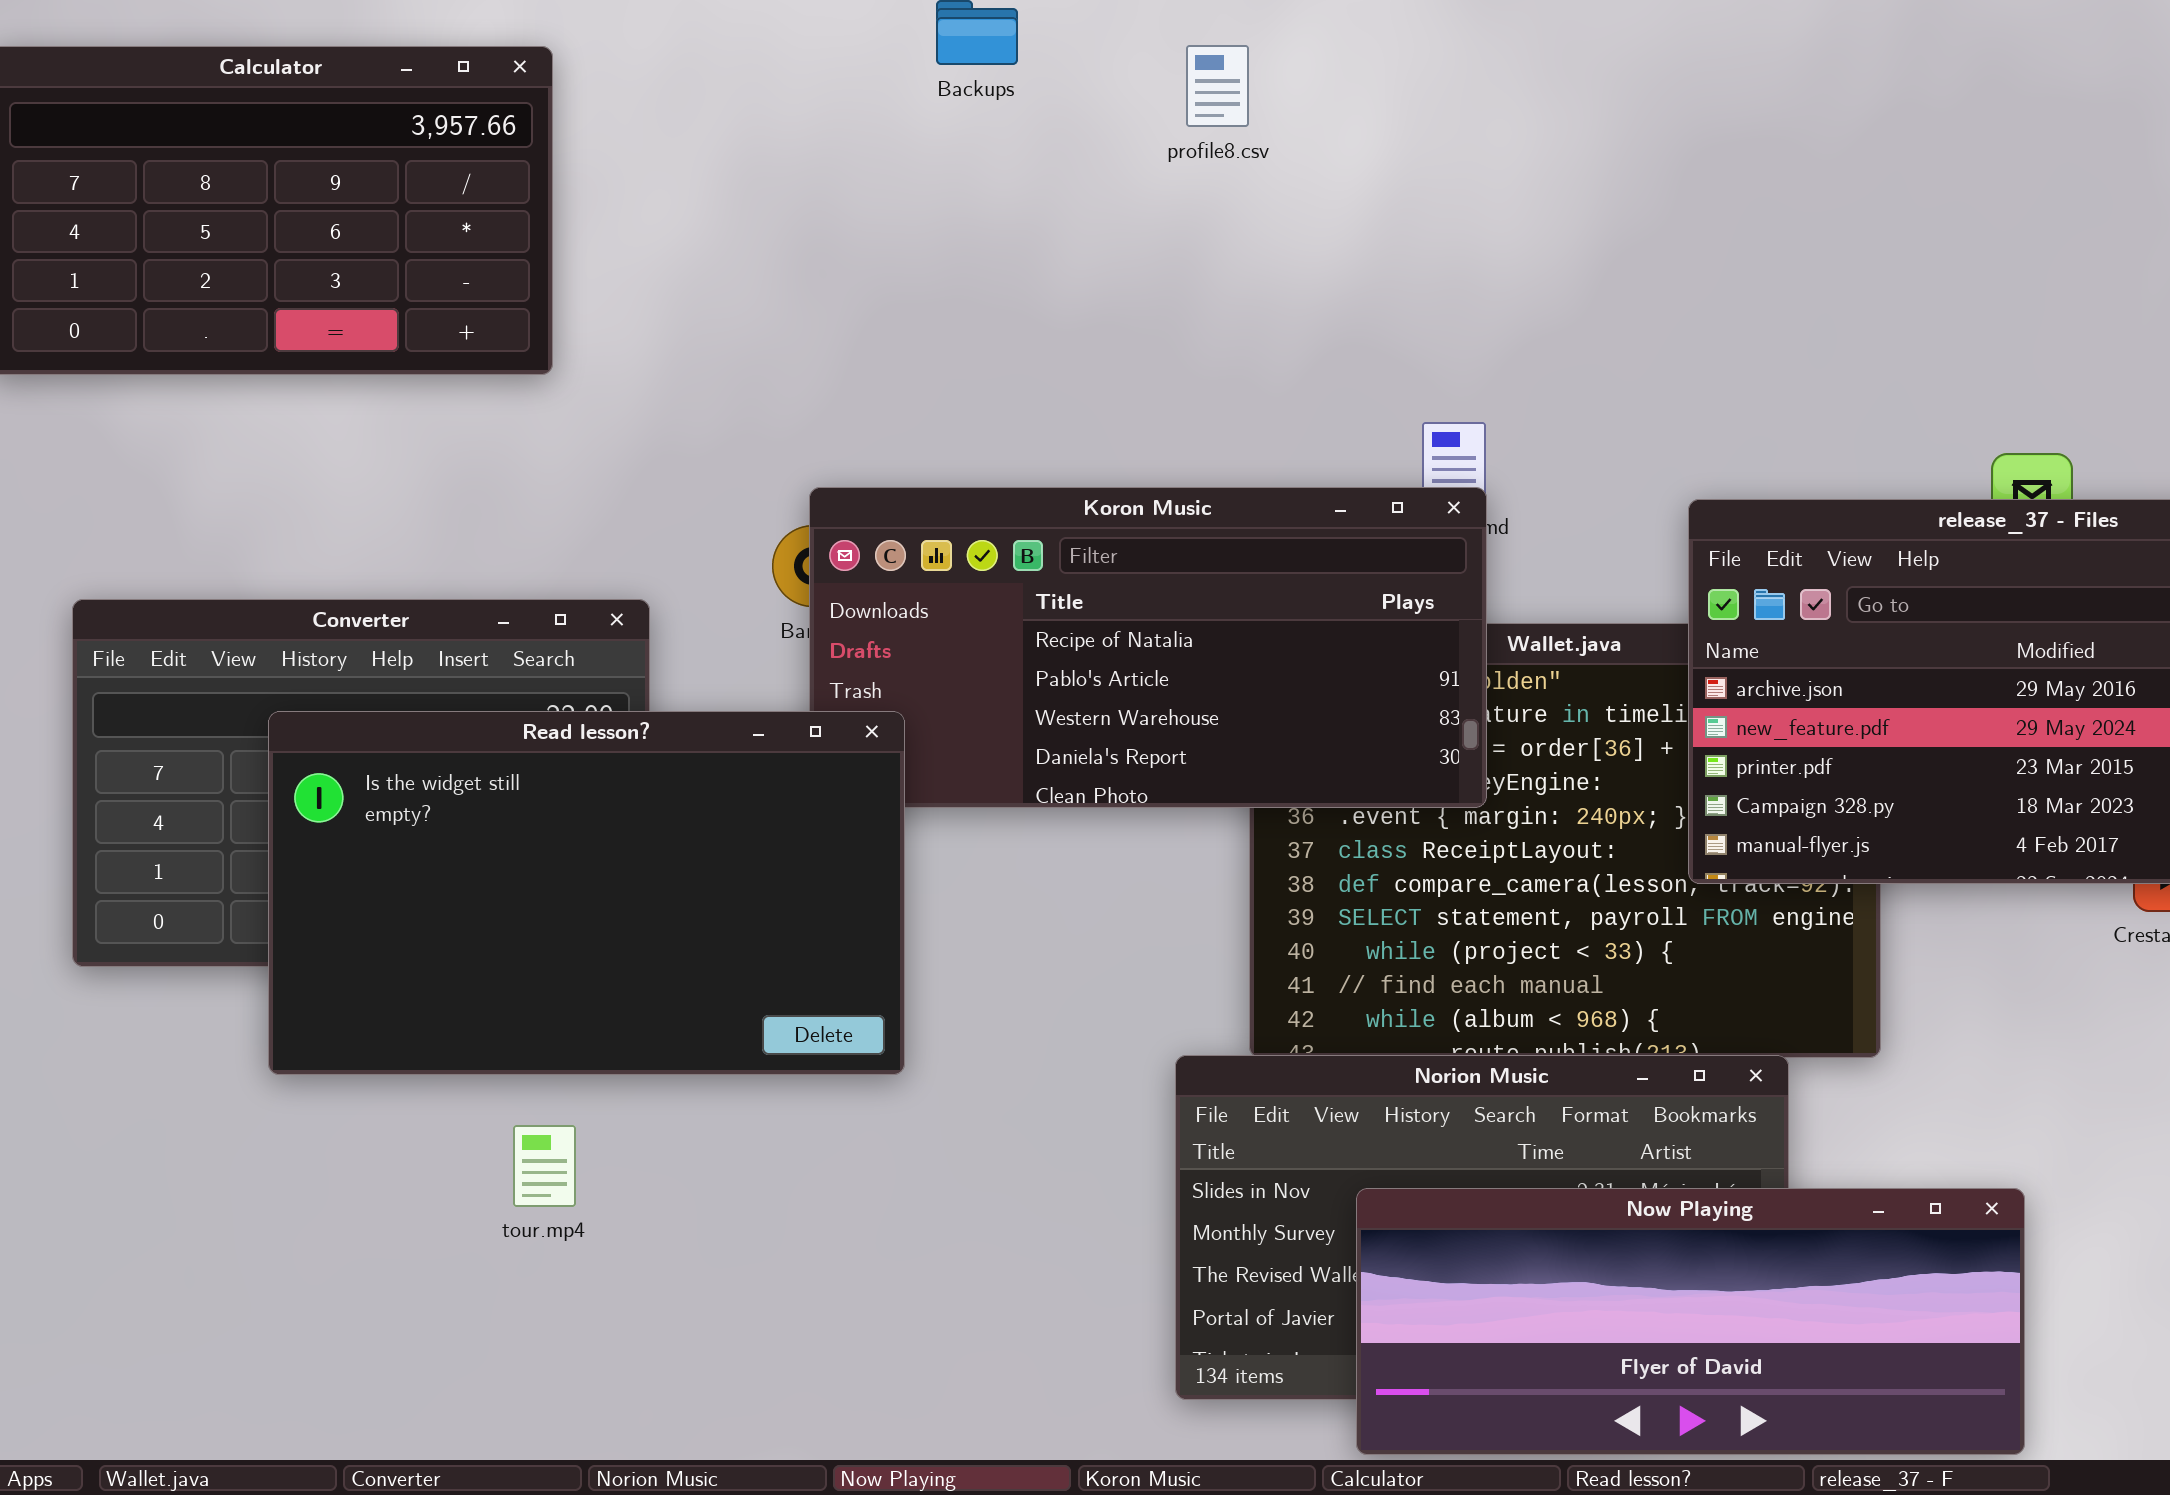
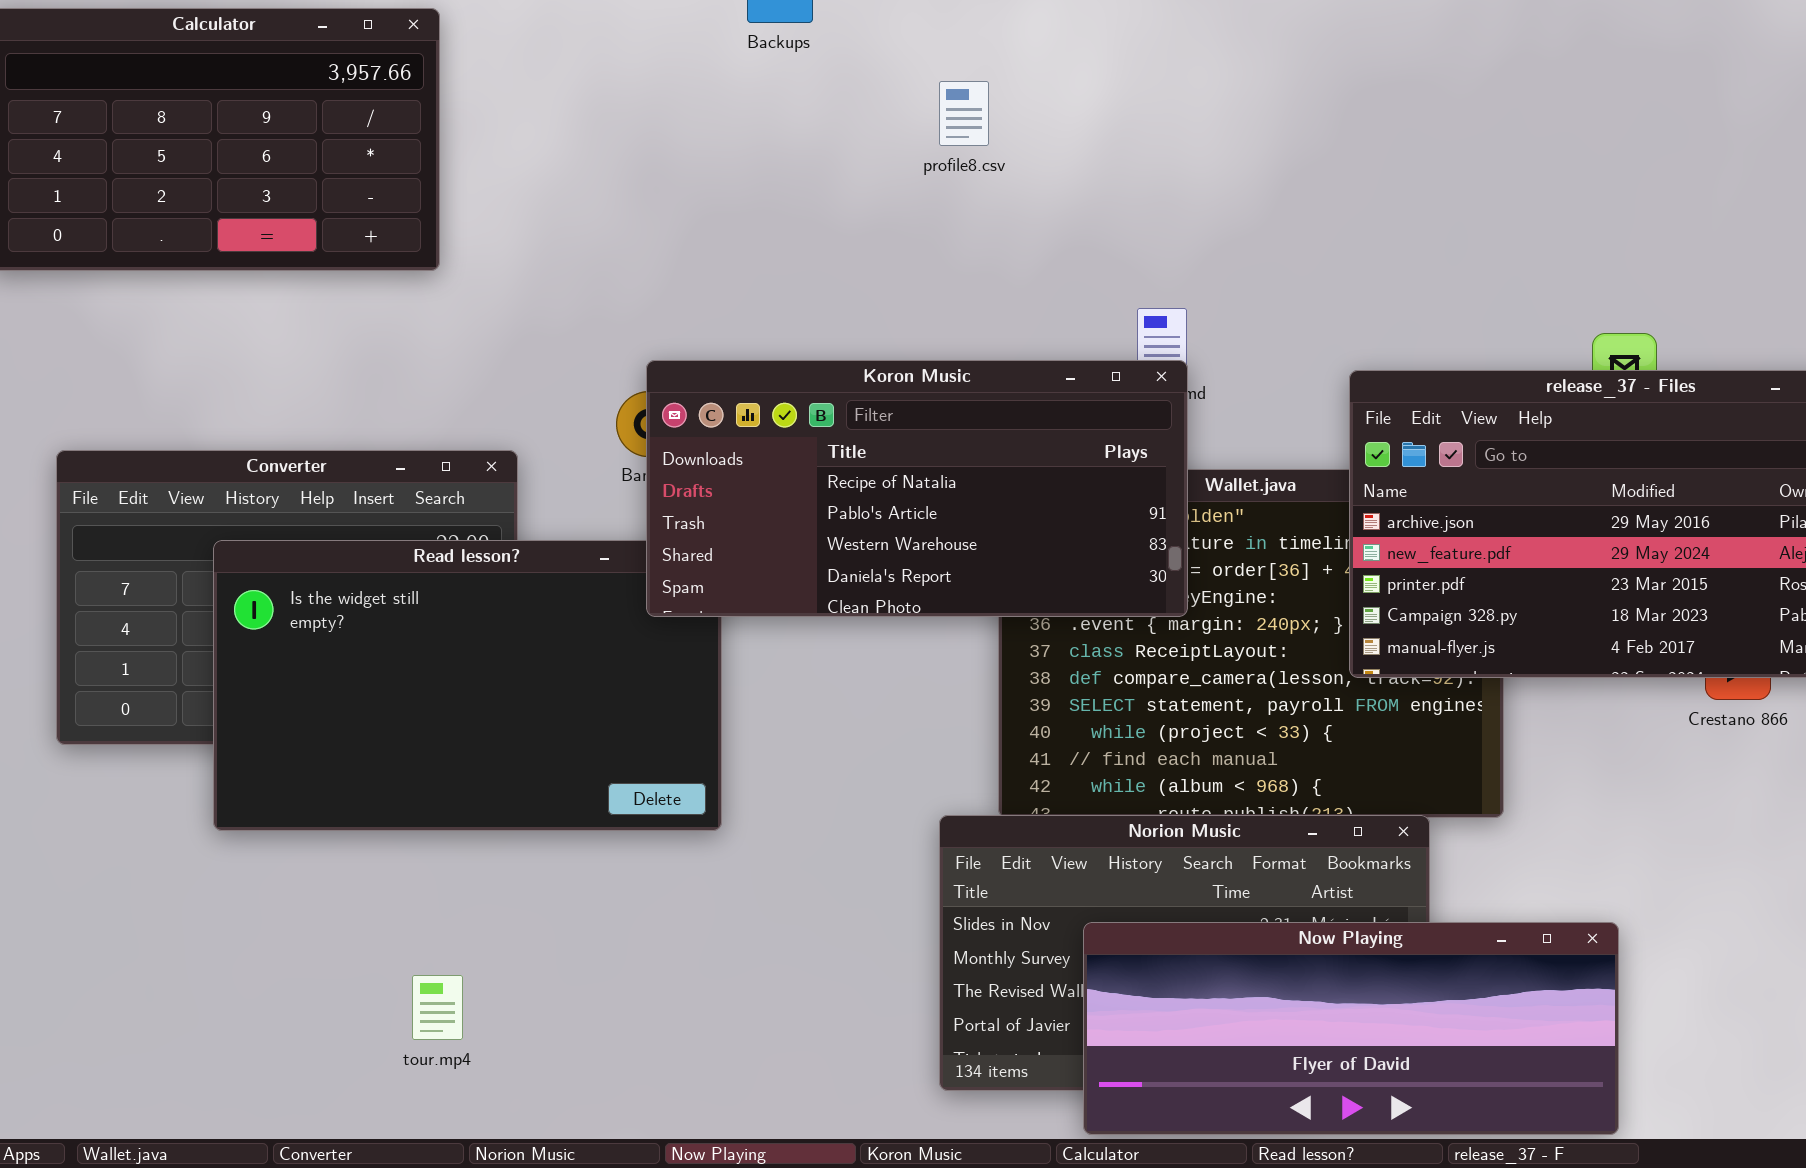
profile8.csv: [1186,45,1249,127] -> [939,81,989,146], moved
Koron Music: [809,487,1487,808] -> [646,360,1188,617], raised
tour.mp4: [513,1125,576,1207] -> [412,975,463,1040], moved

